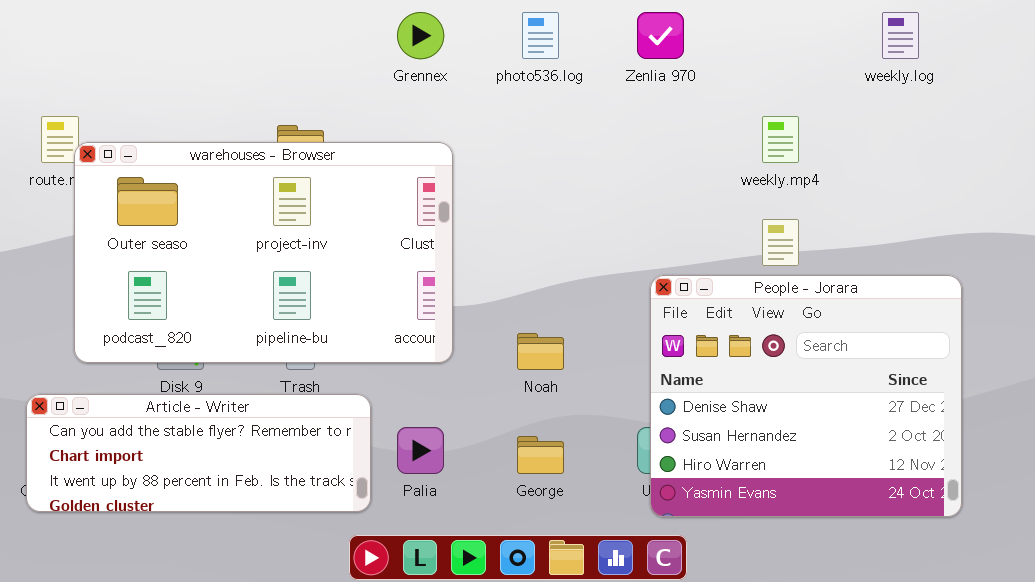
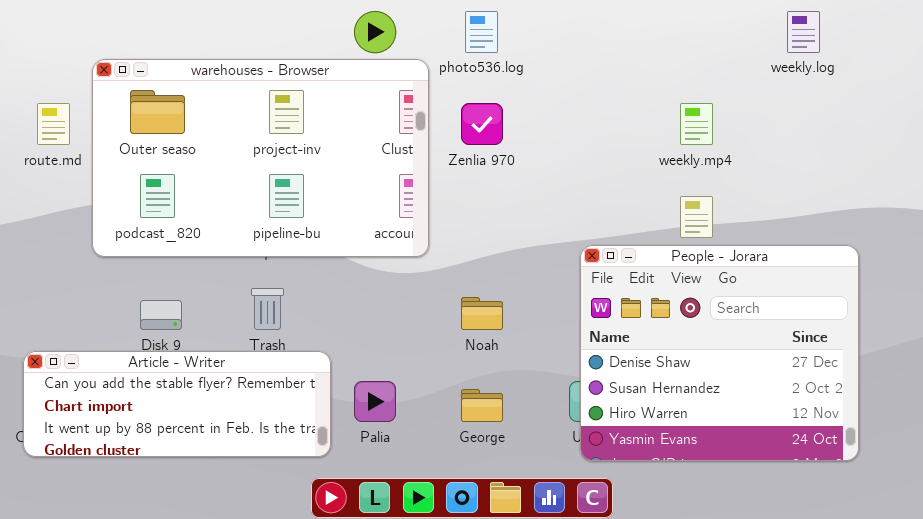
Zenlia 970: [637,12,684,59] -> [461,103,503,145], moved
warehouses - Browser: [74,142,453,363] -> [92,59,429,257], moved

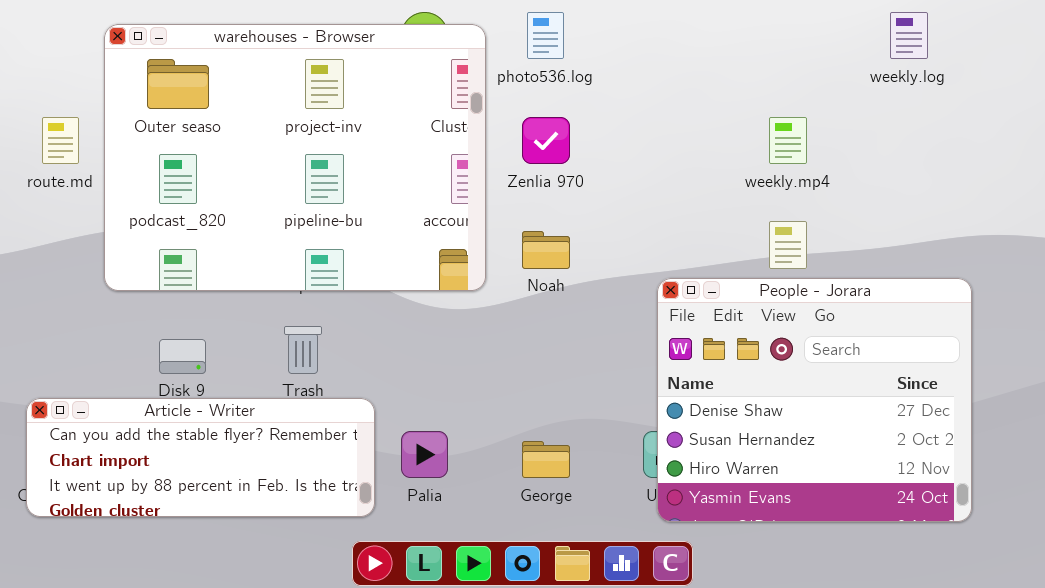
warehouses - Browser: [92,59,429,257] -> [104,24,486,291], resized
Noah: [461,297,503,330] -> [522,231,570,269], moved

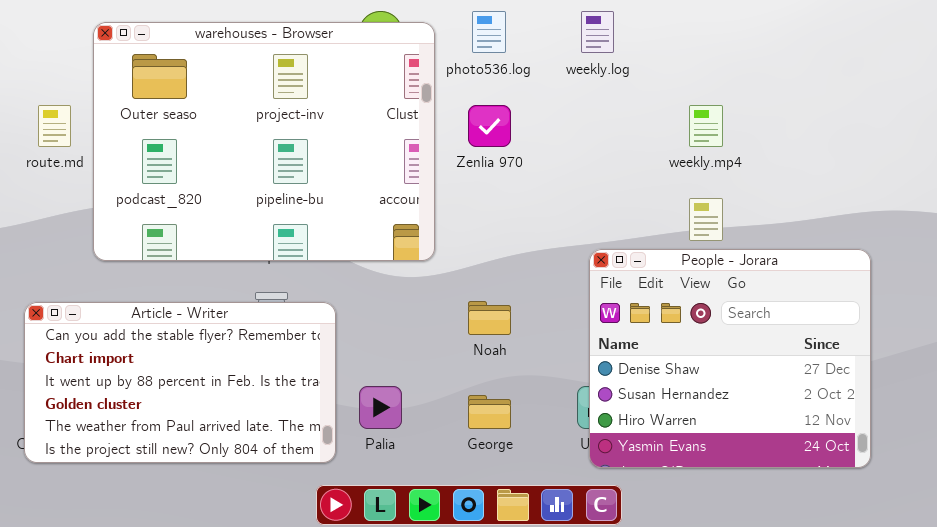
weekly.log: [890,12,928,59] -> [581,11,614,53], moved
Noah: [522,231,570,269] -> [468,301,511,335], moved
Article - Writer: [26,398,375,517] -> [24,302,336,463], resized

